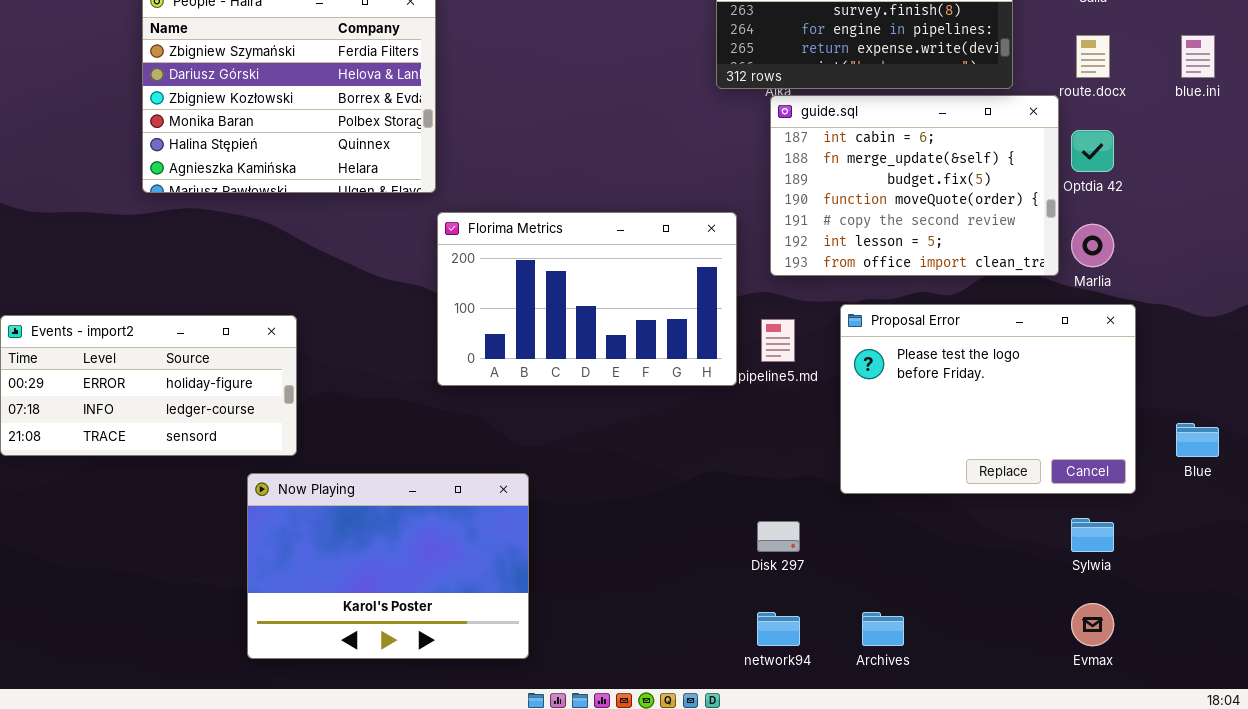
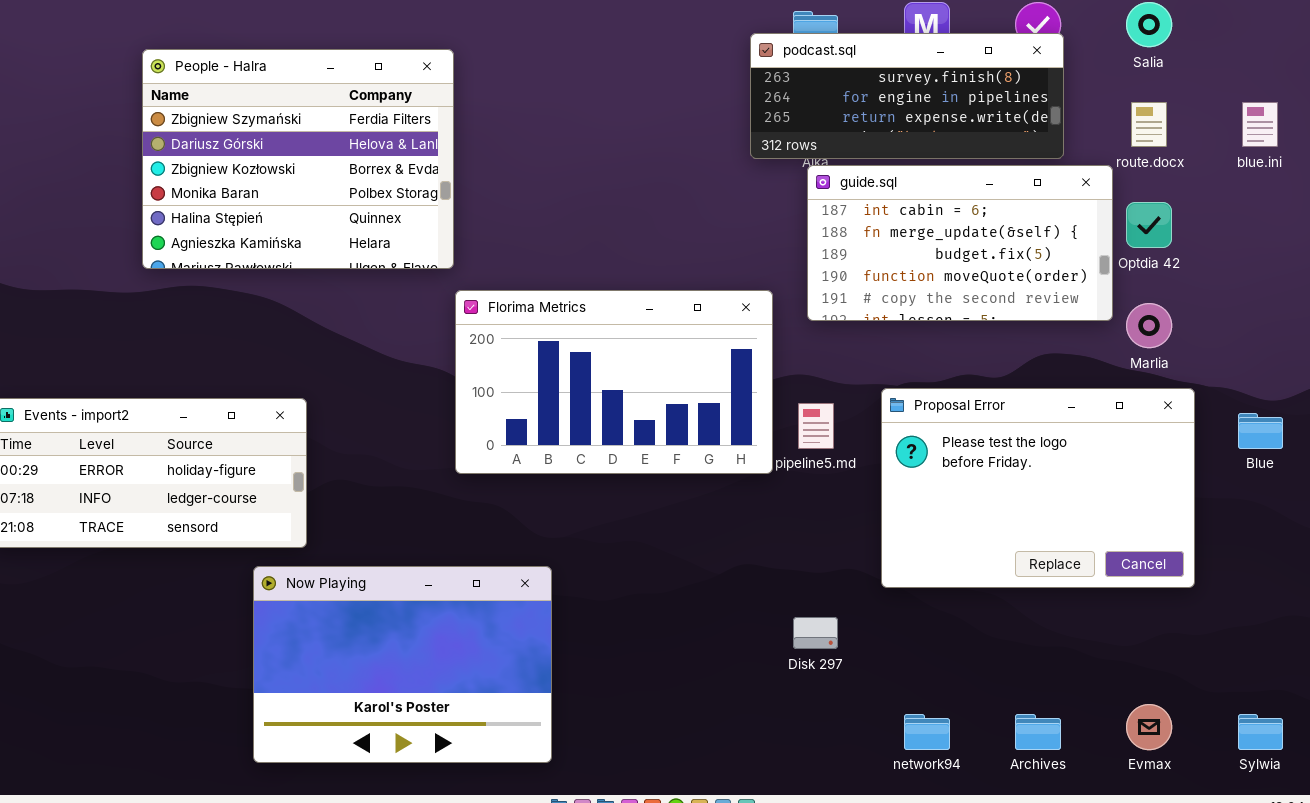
guide.sql: [770,95,1059,276] -> [807,165,1113,321], resized
Blue: [1176,423,1219,457] -> [1238,413,1283,449], moved
Sylwia: [1071,518,1114,552] -> [1238,714,1283,750], moved
network94: [757,612,800,646] -> [904,714,950,750], moved
Archives: [862,612,904,646] -> [1015,714,1061,750], moved

